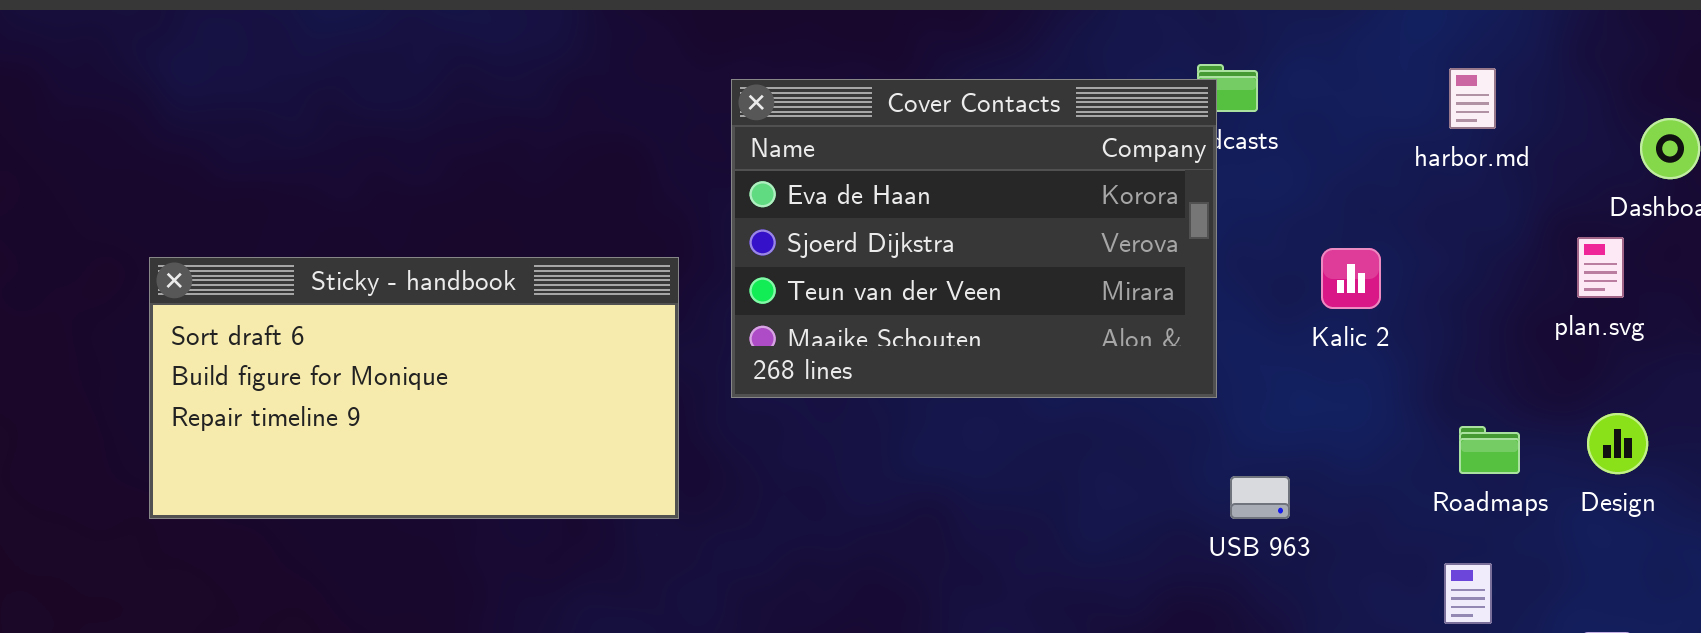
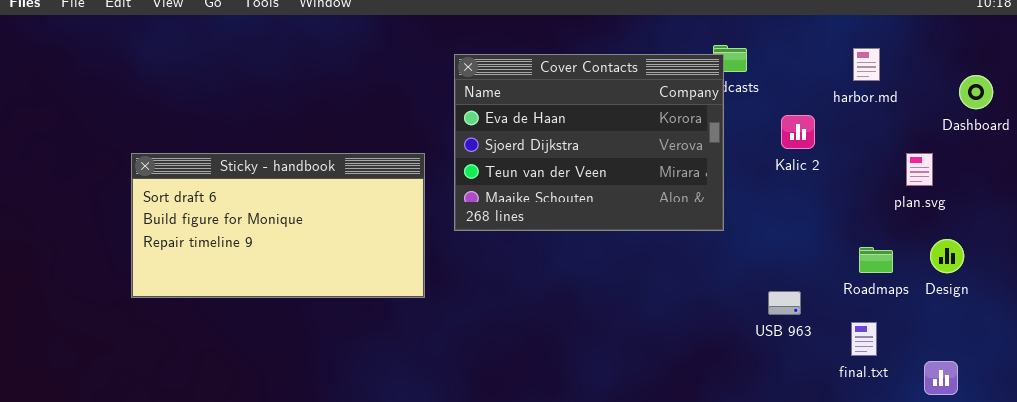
plan.svg: [1577,237,1624,298] -> [906,153,933,186], moved
Kalic 2: [1321,248,1381,309] -> [781,115,815,149], moved
USB 963: [1230,476,1290,519] -> [768,291,801,315], moved

